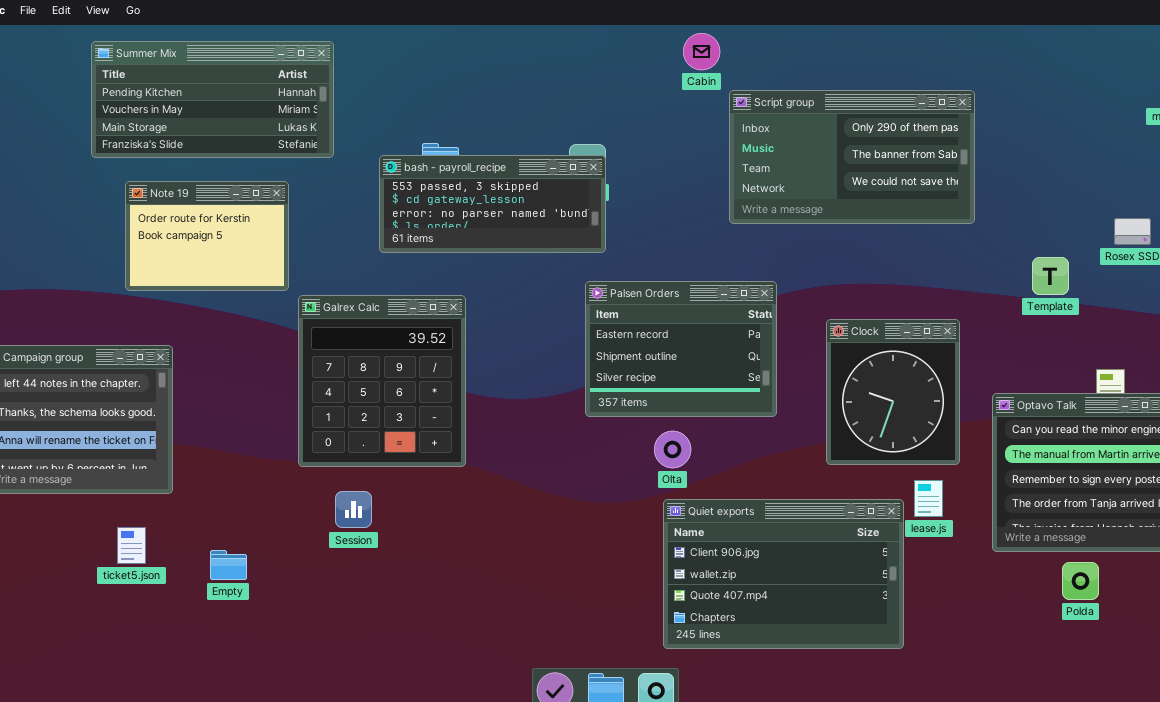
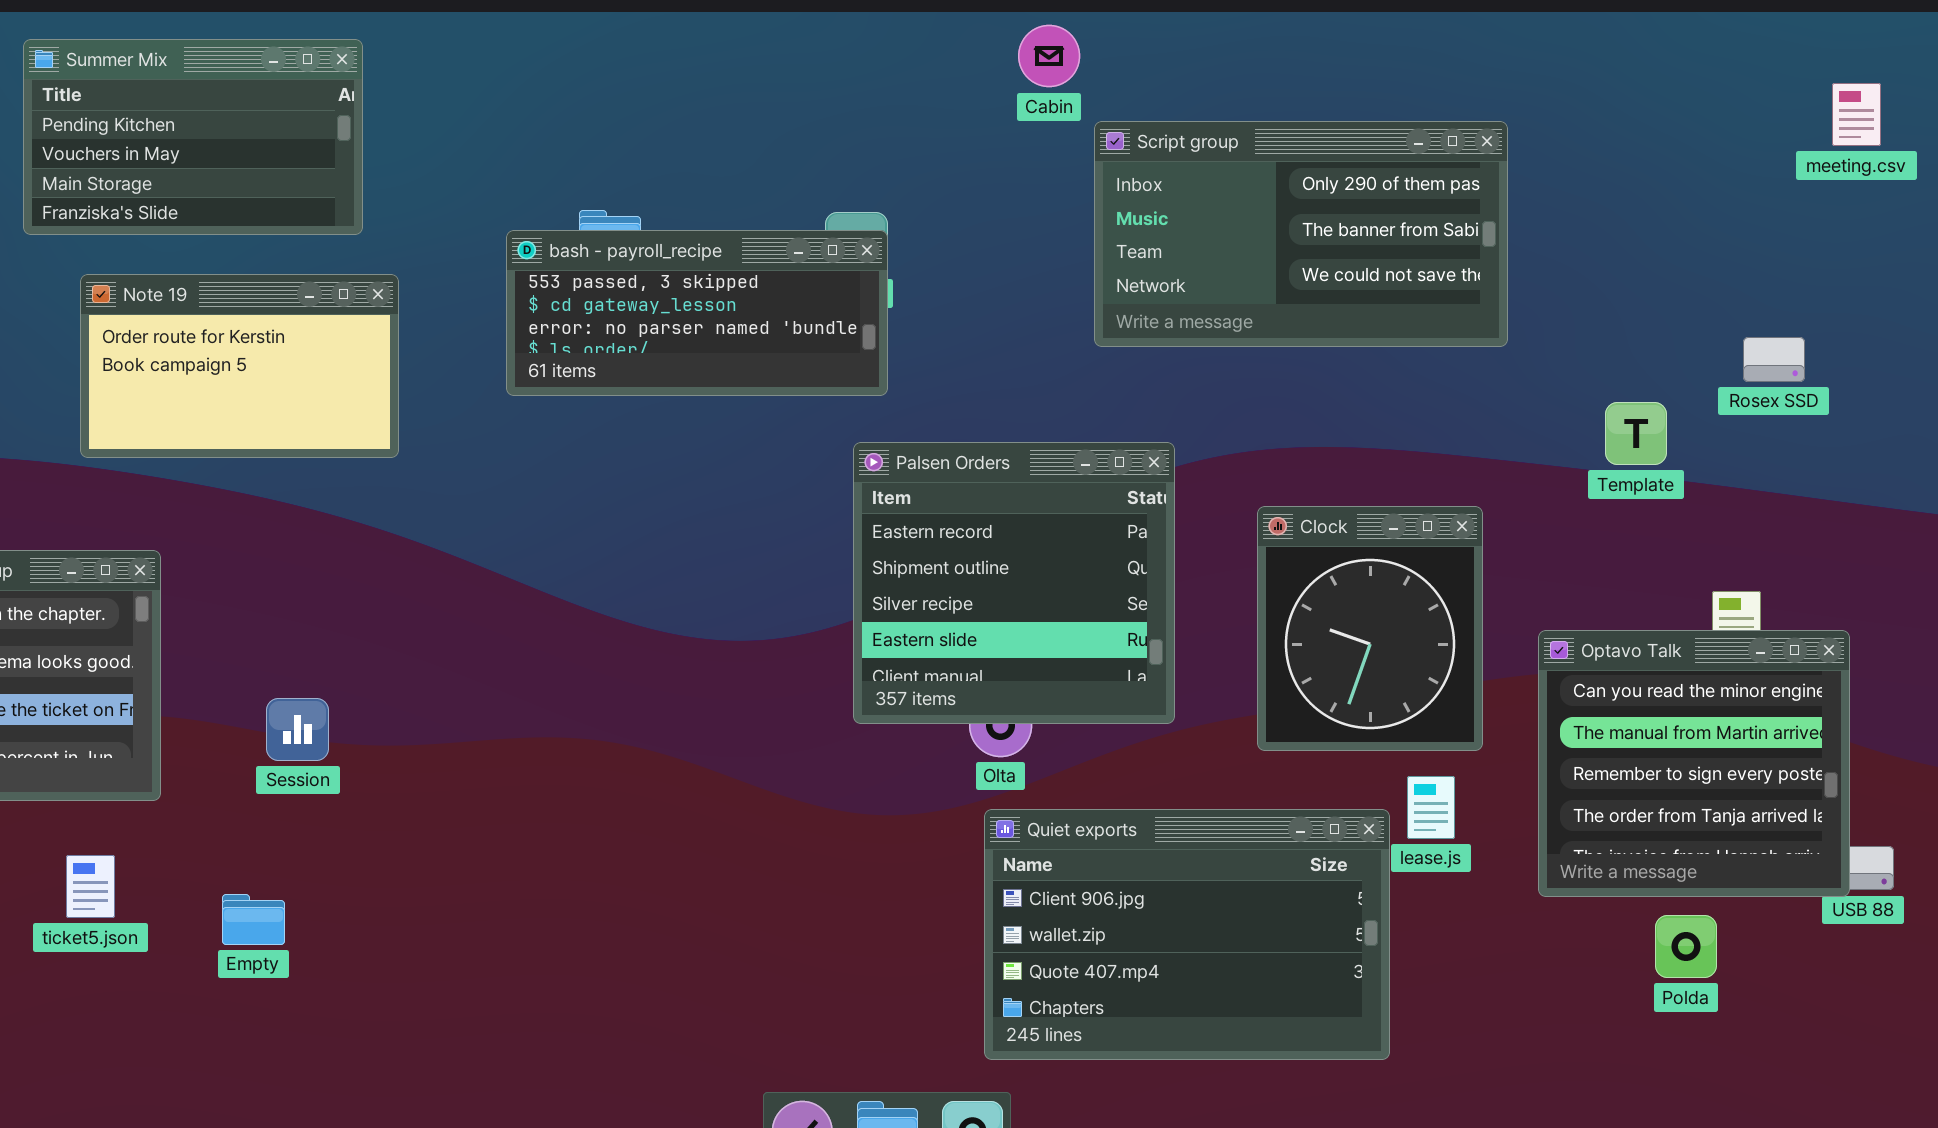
Summer Mix: [91,41,334,158] -> [23,39,363,235], resized
Note 19: [125,181,289,291] -> [80,274,399,458], resized
Palsen Orders: [585,281,777,417] -> [853,442,1175,724], resized
Galrex Calc: [298,295,466,467] -> none, closed
Session: [335,491,372,528] -> [266,698,329,761], moved

